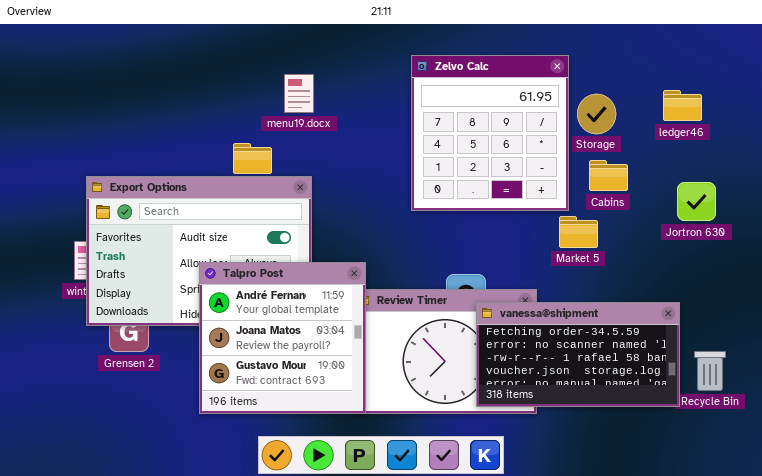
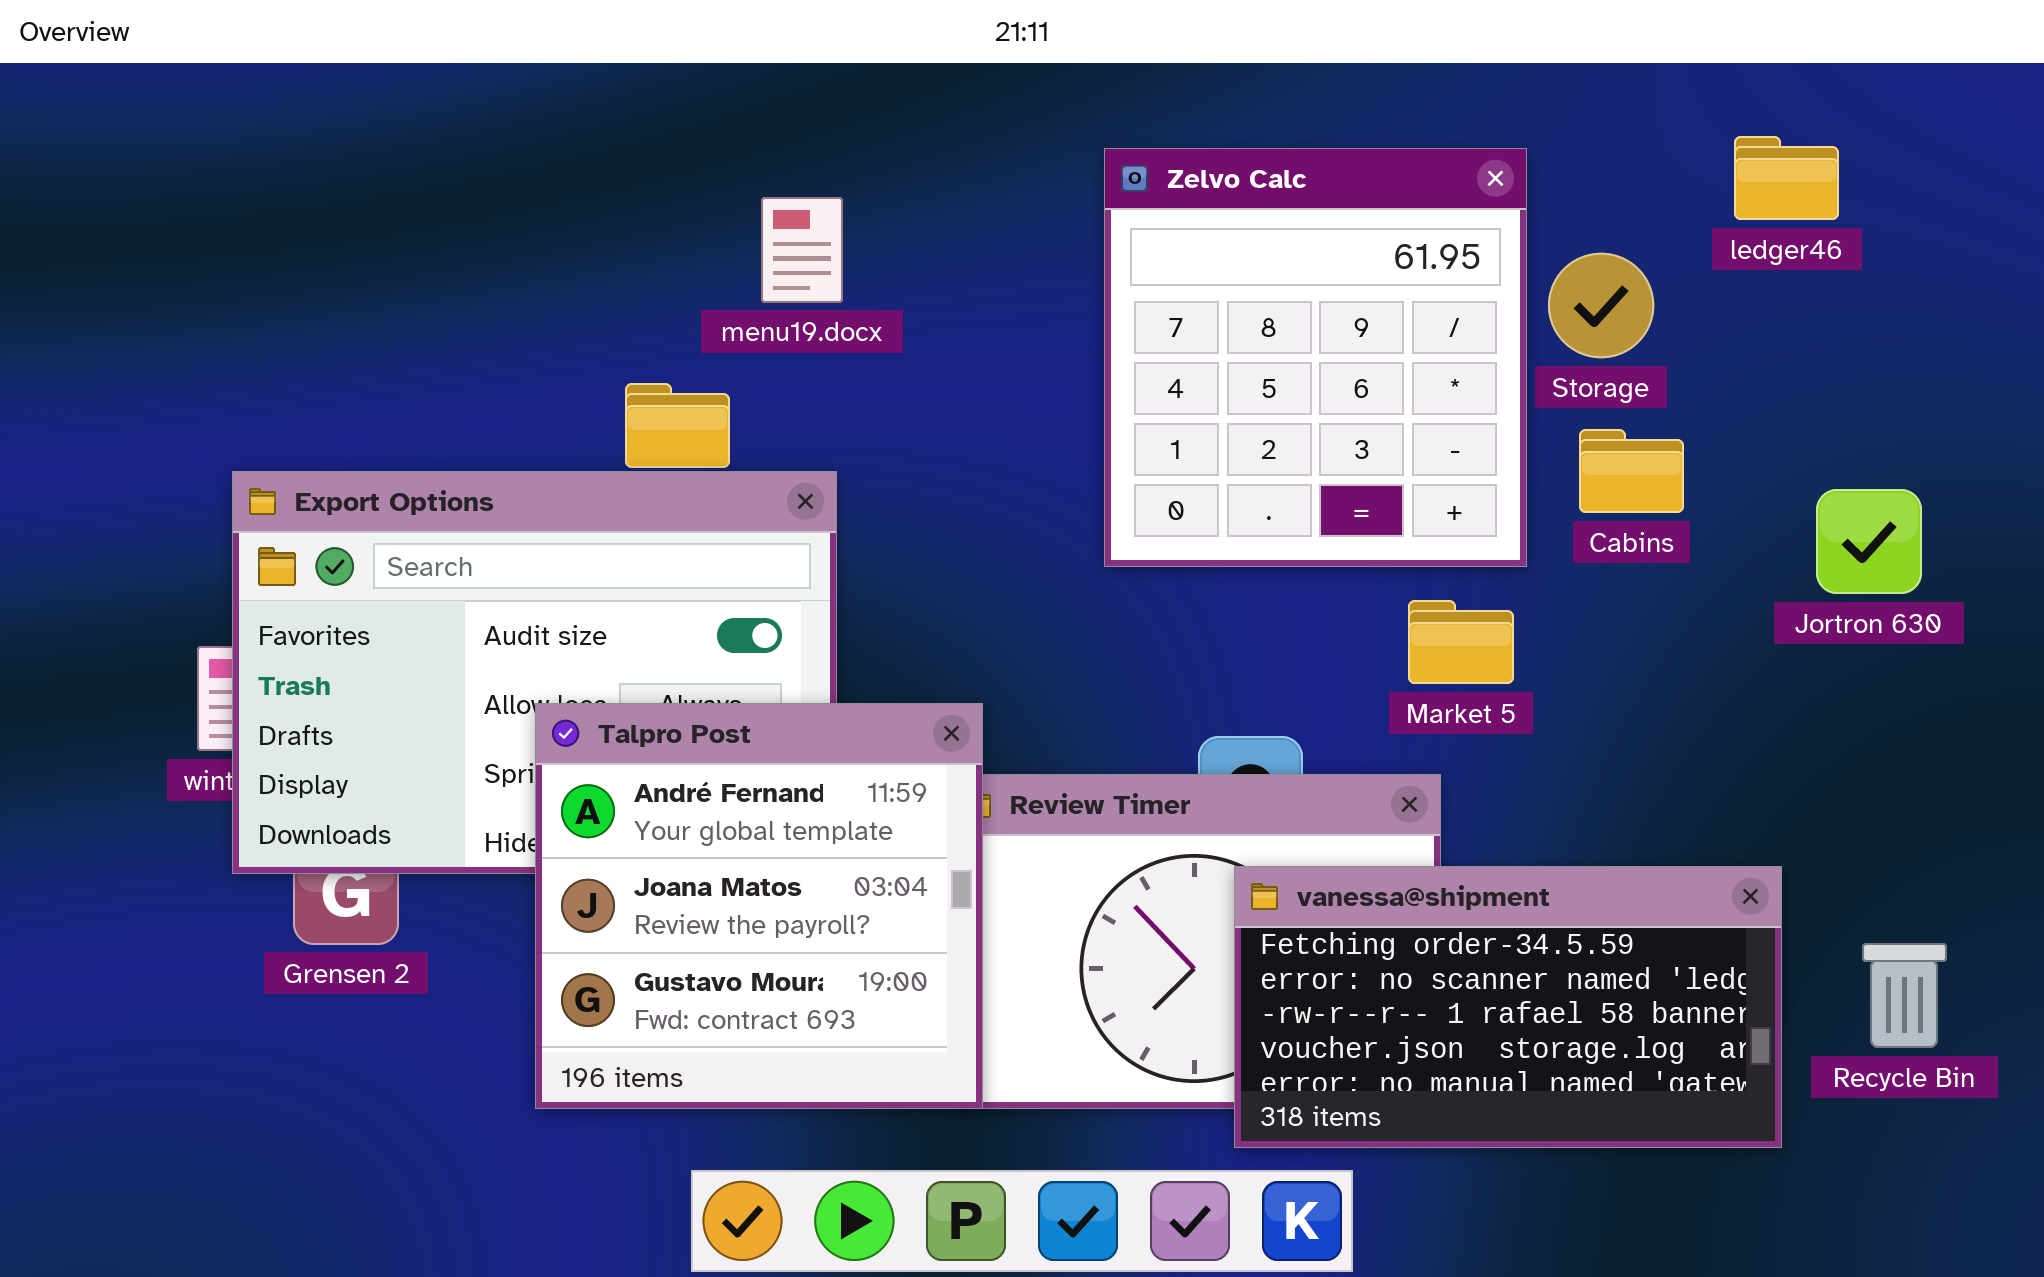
ledger46: [663,90,702,121] -> [1734,136,1839,220], moved
Market 5: [559,216,598,248] -> [1408,600,1514,684], moved
vanessa@shipment: [476,302,680,407] -> [1234,866,1782,1148], moved

